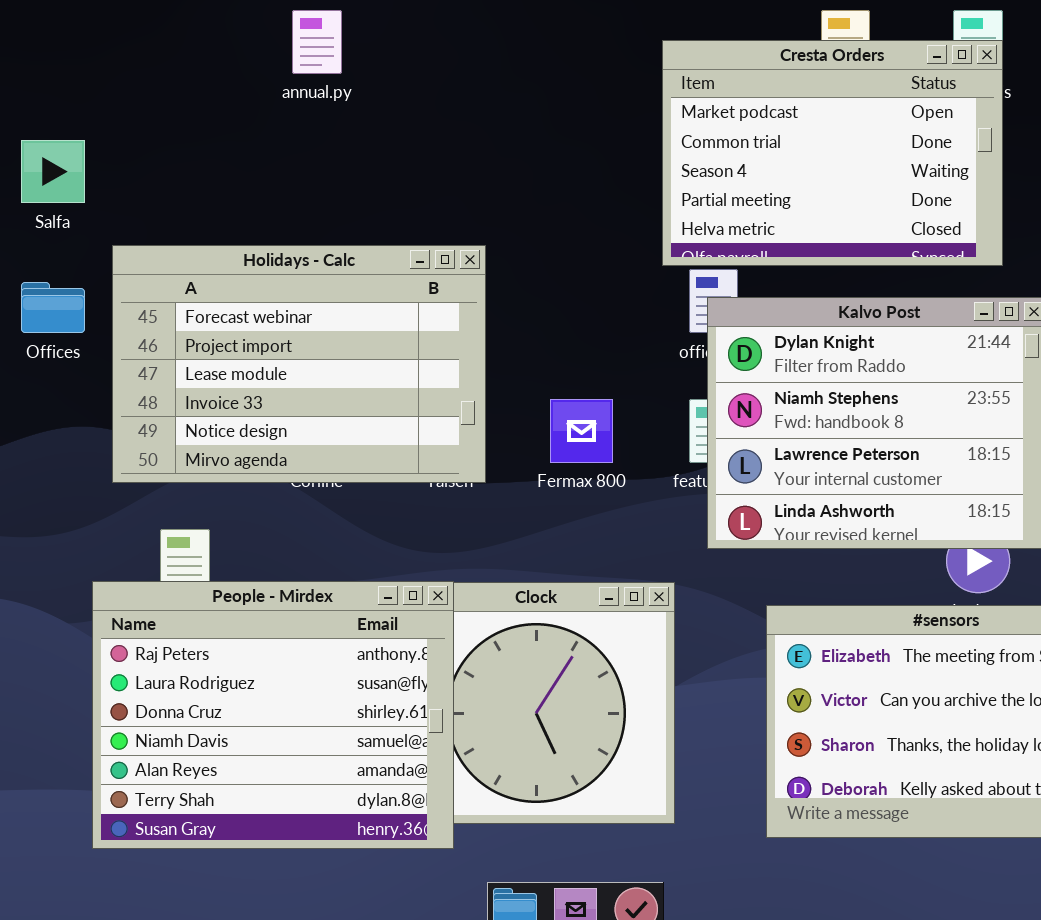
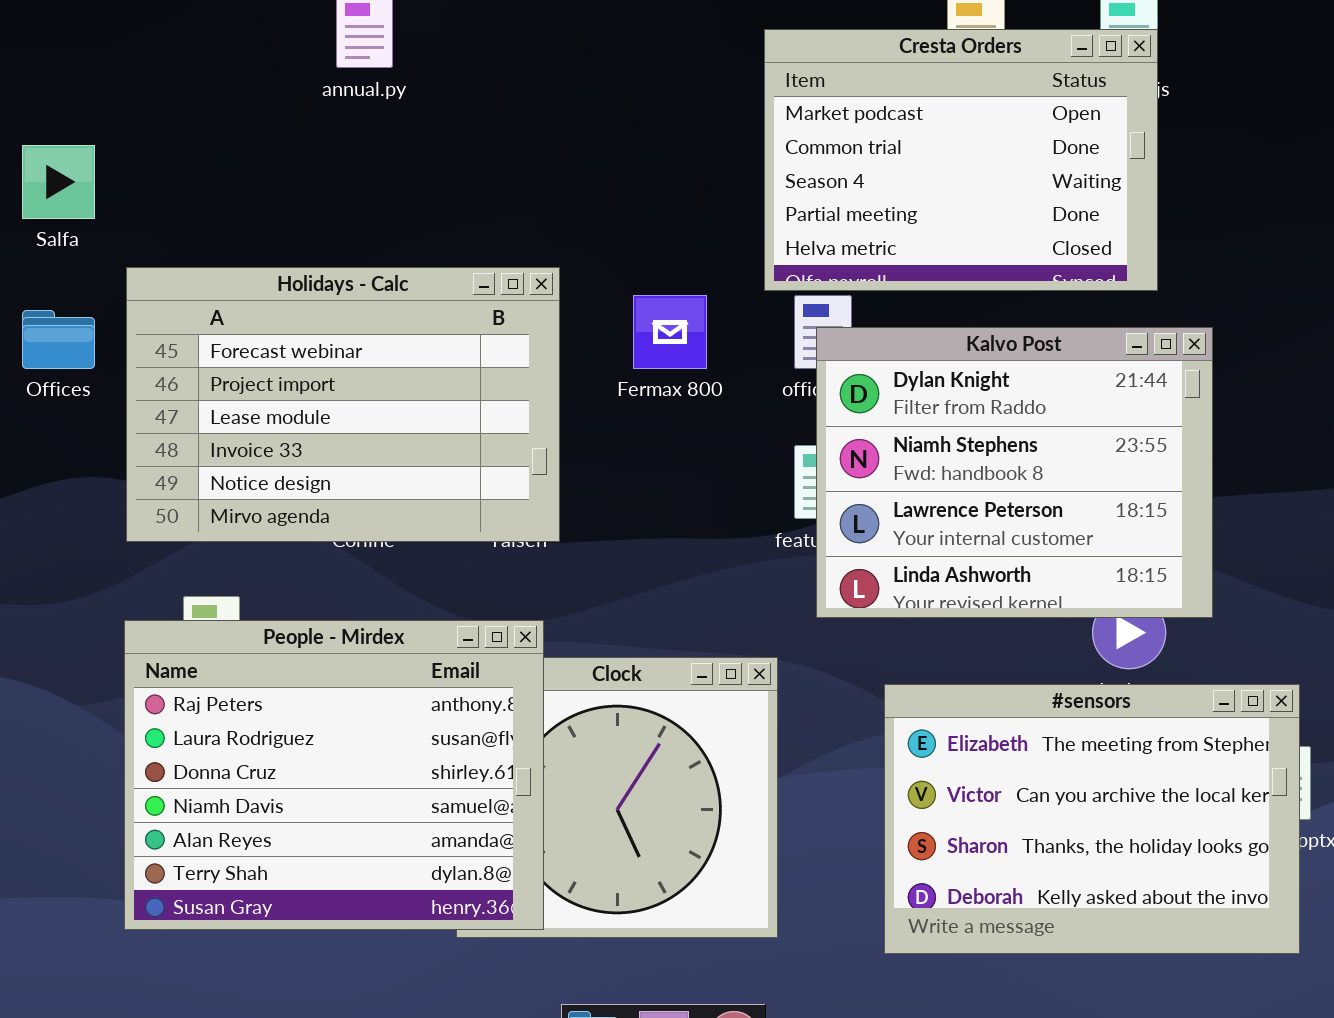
Fermax 800: [550,399,613,463] -> [633,295,707,369], moved
People - Mirdex: [92,581,454,849] -> [124,620,544,930], moved

